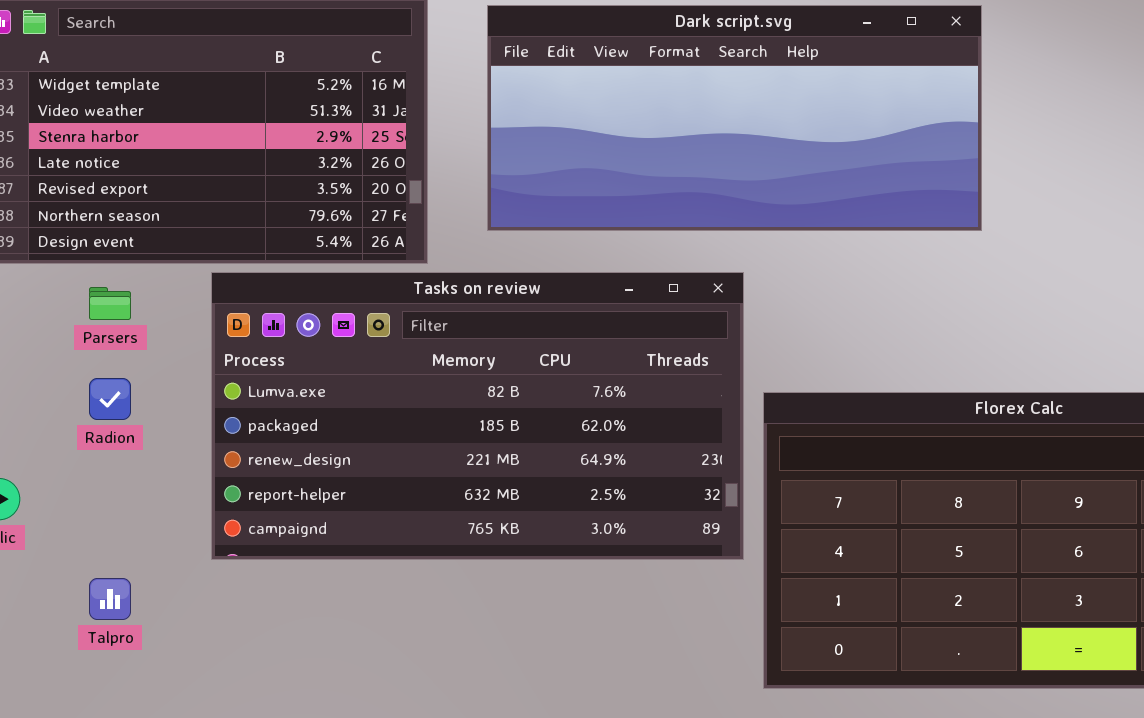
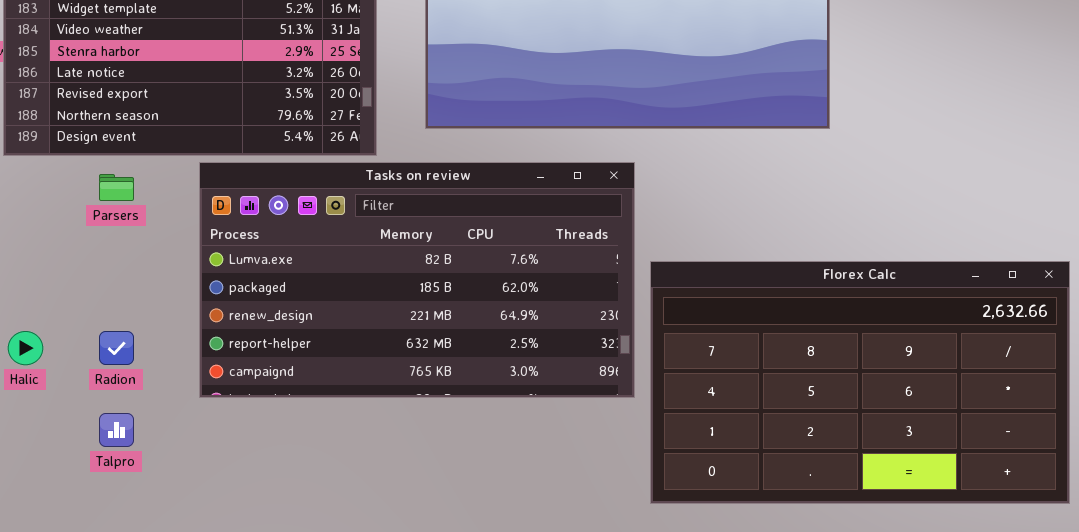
Radion: [89,378,131,420] -> [99,331,134,365], moved

